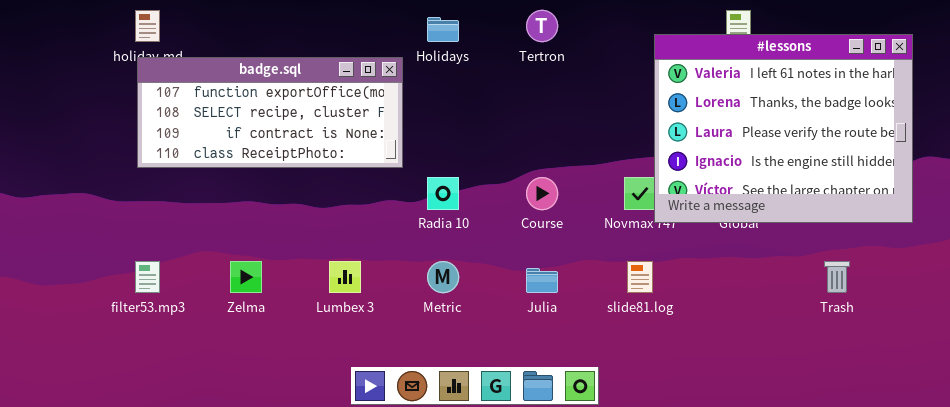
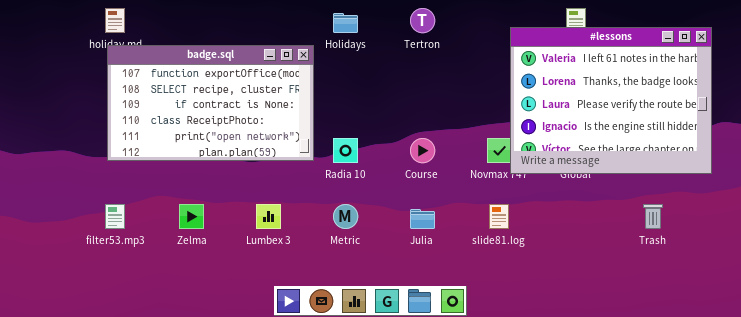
badge.sql: [137,57,403,168] -> [107,45,314,161], resized

